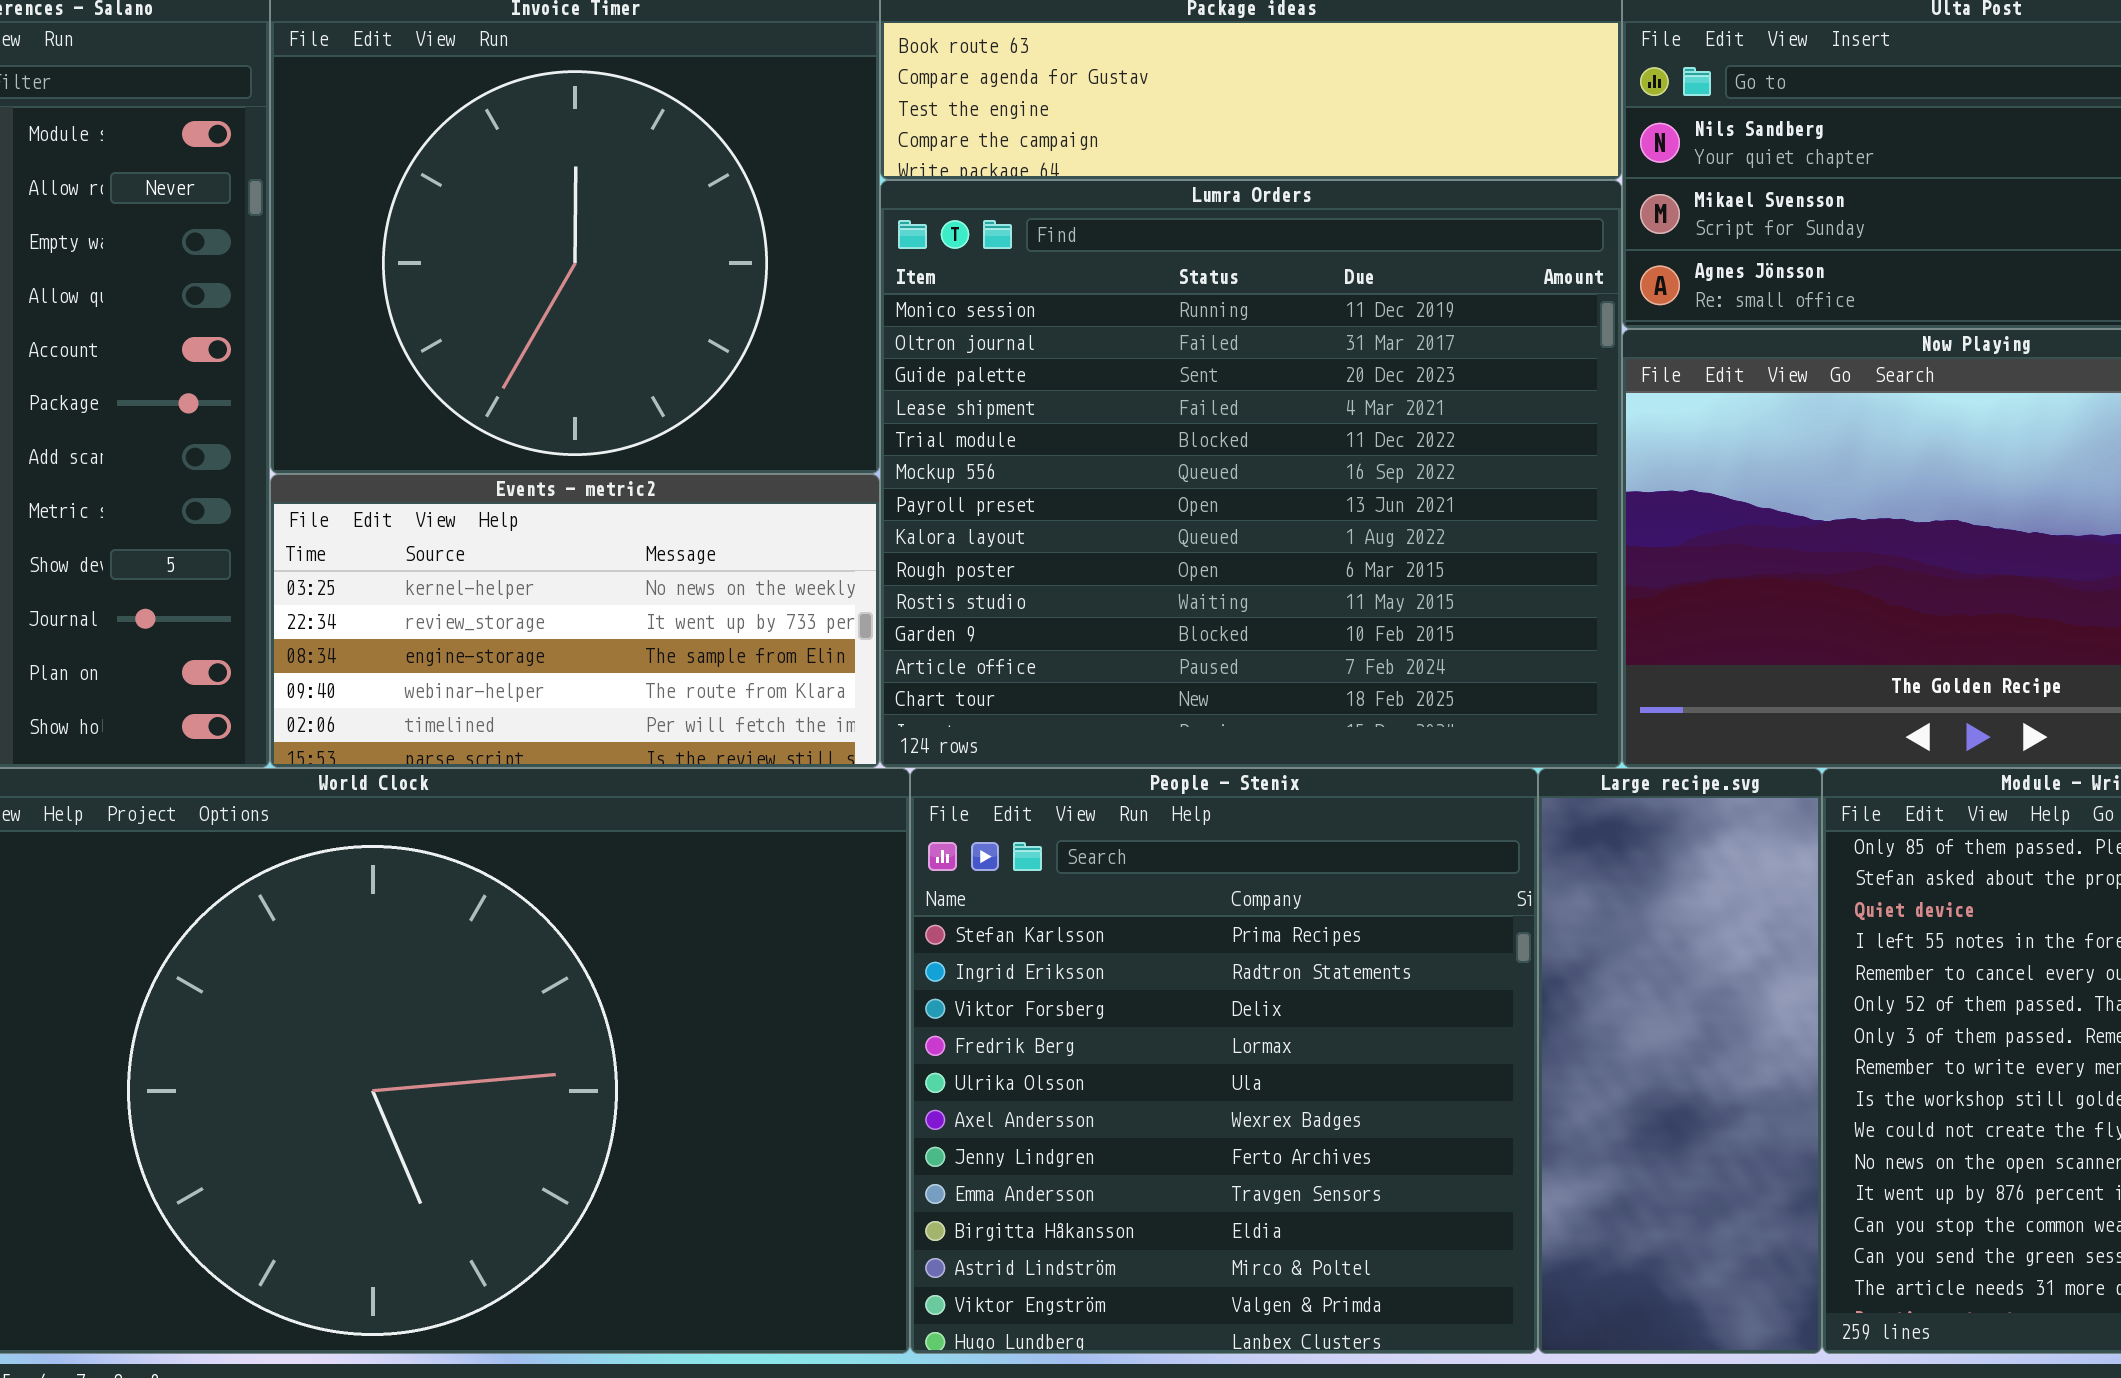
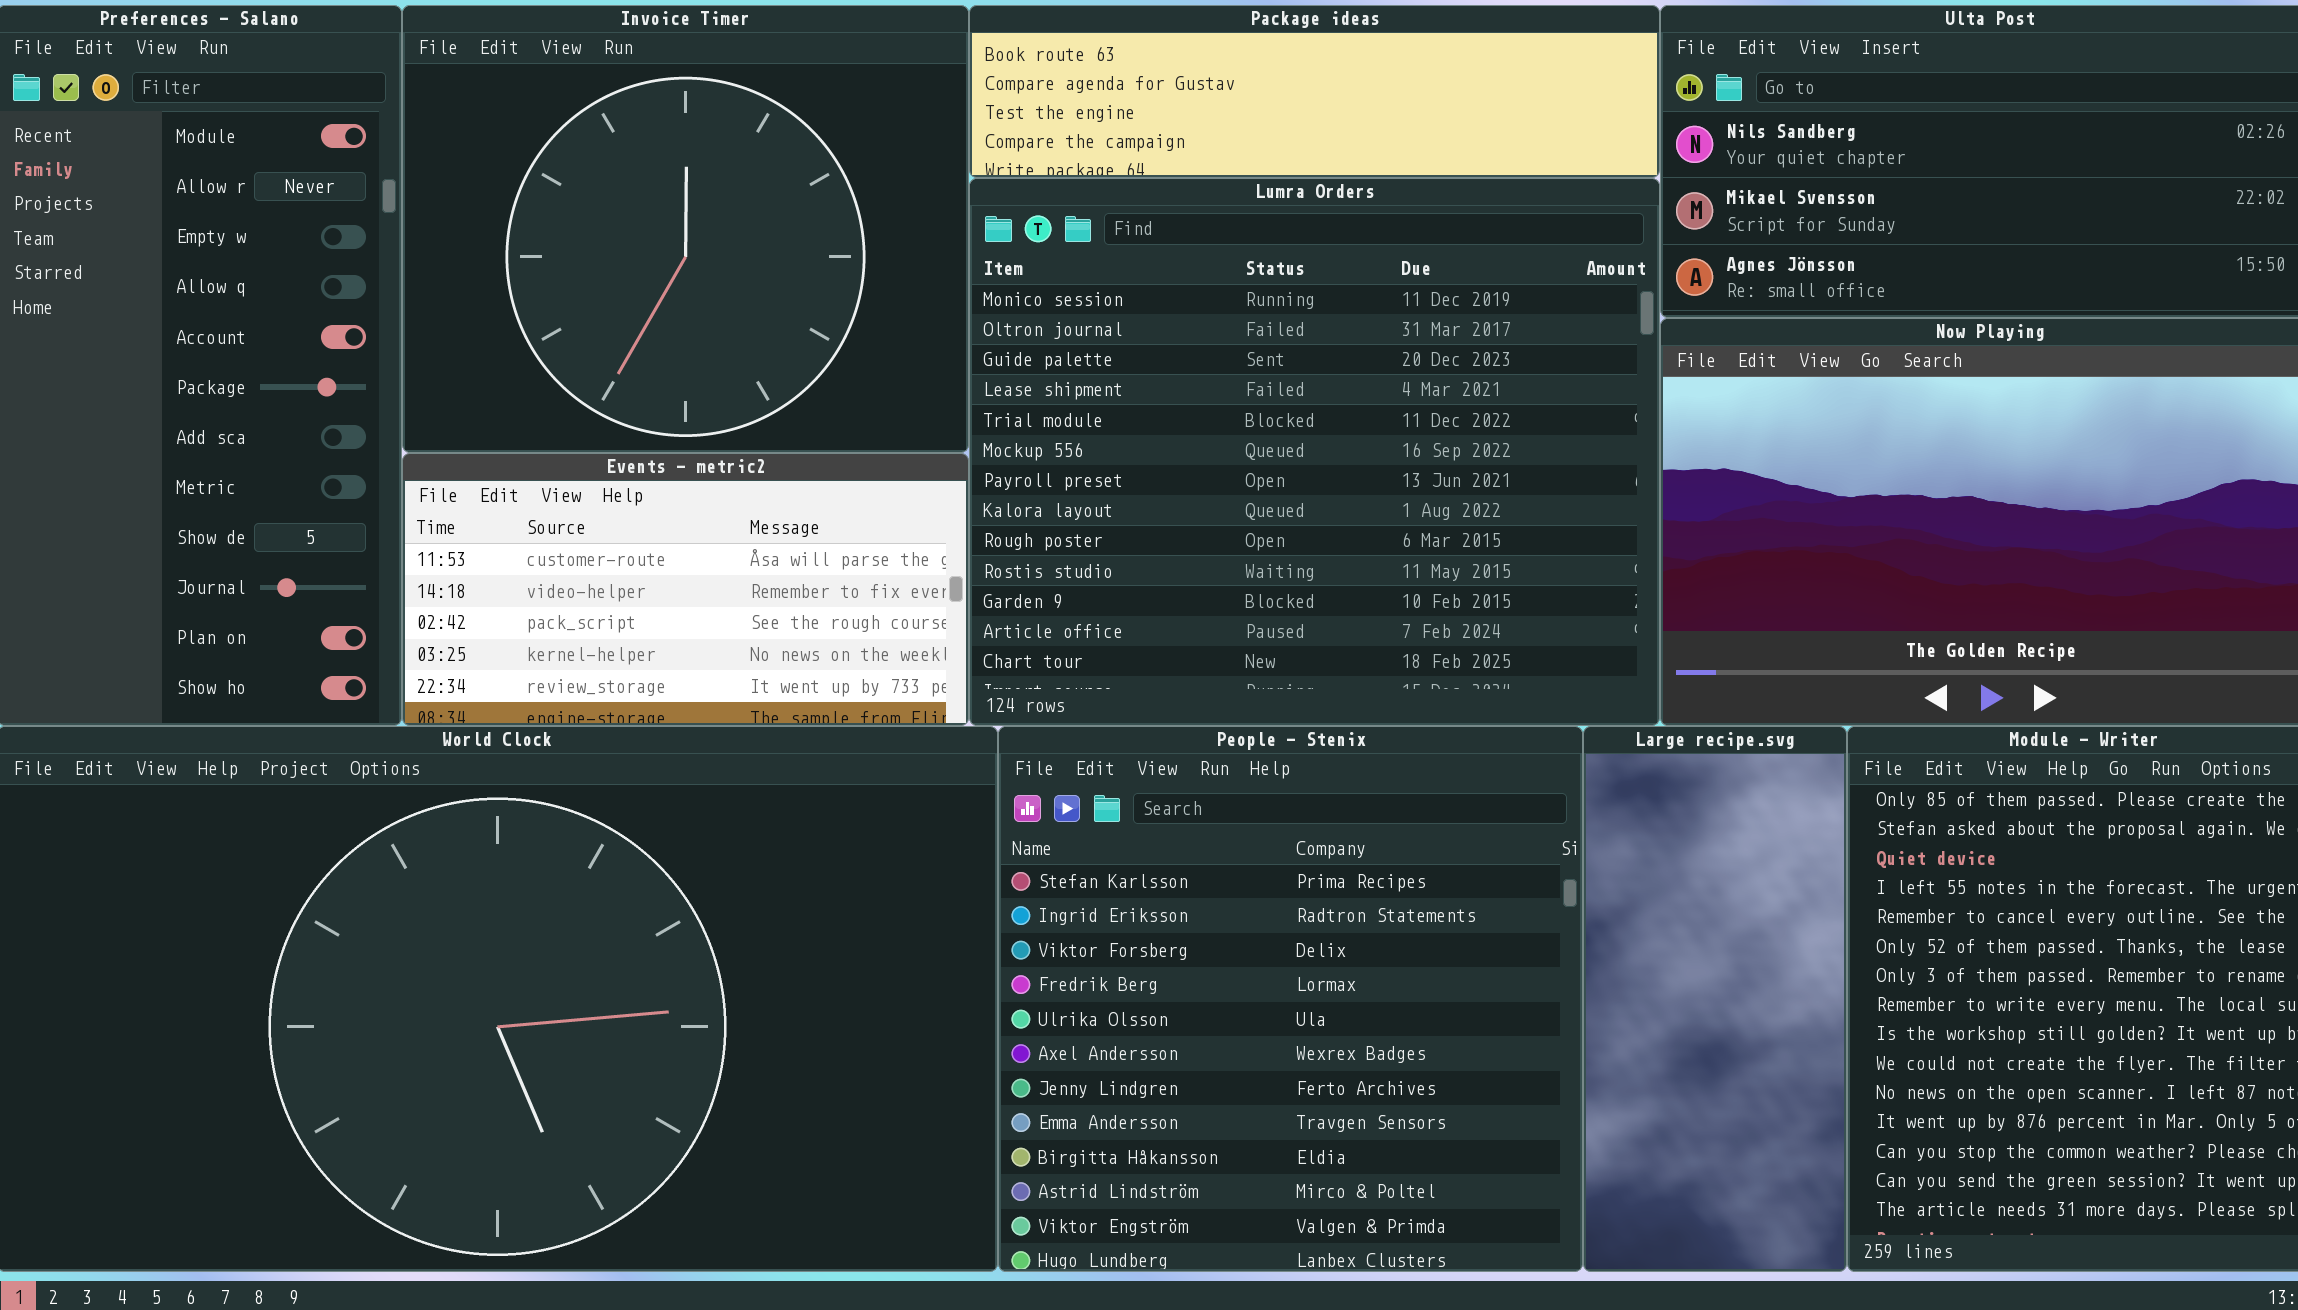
Events - metric2: [270,474,880,768] -> [402,453,969,726], scrolled up 3 rows

